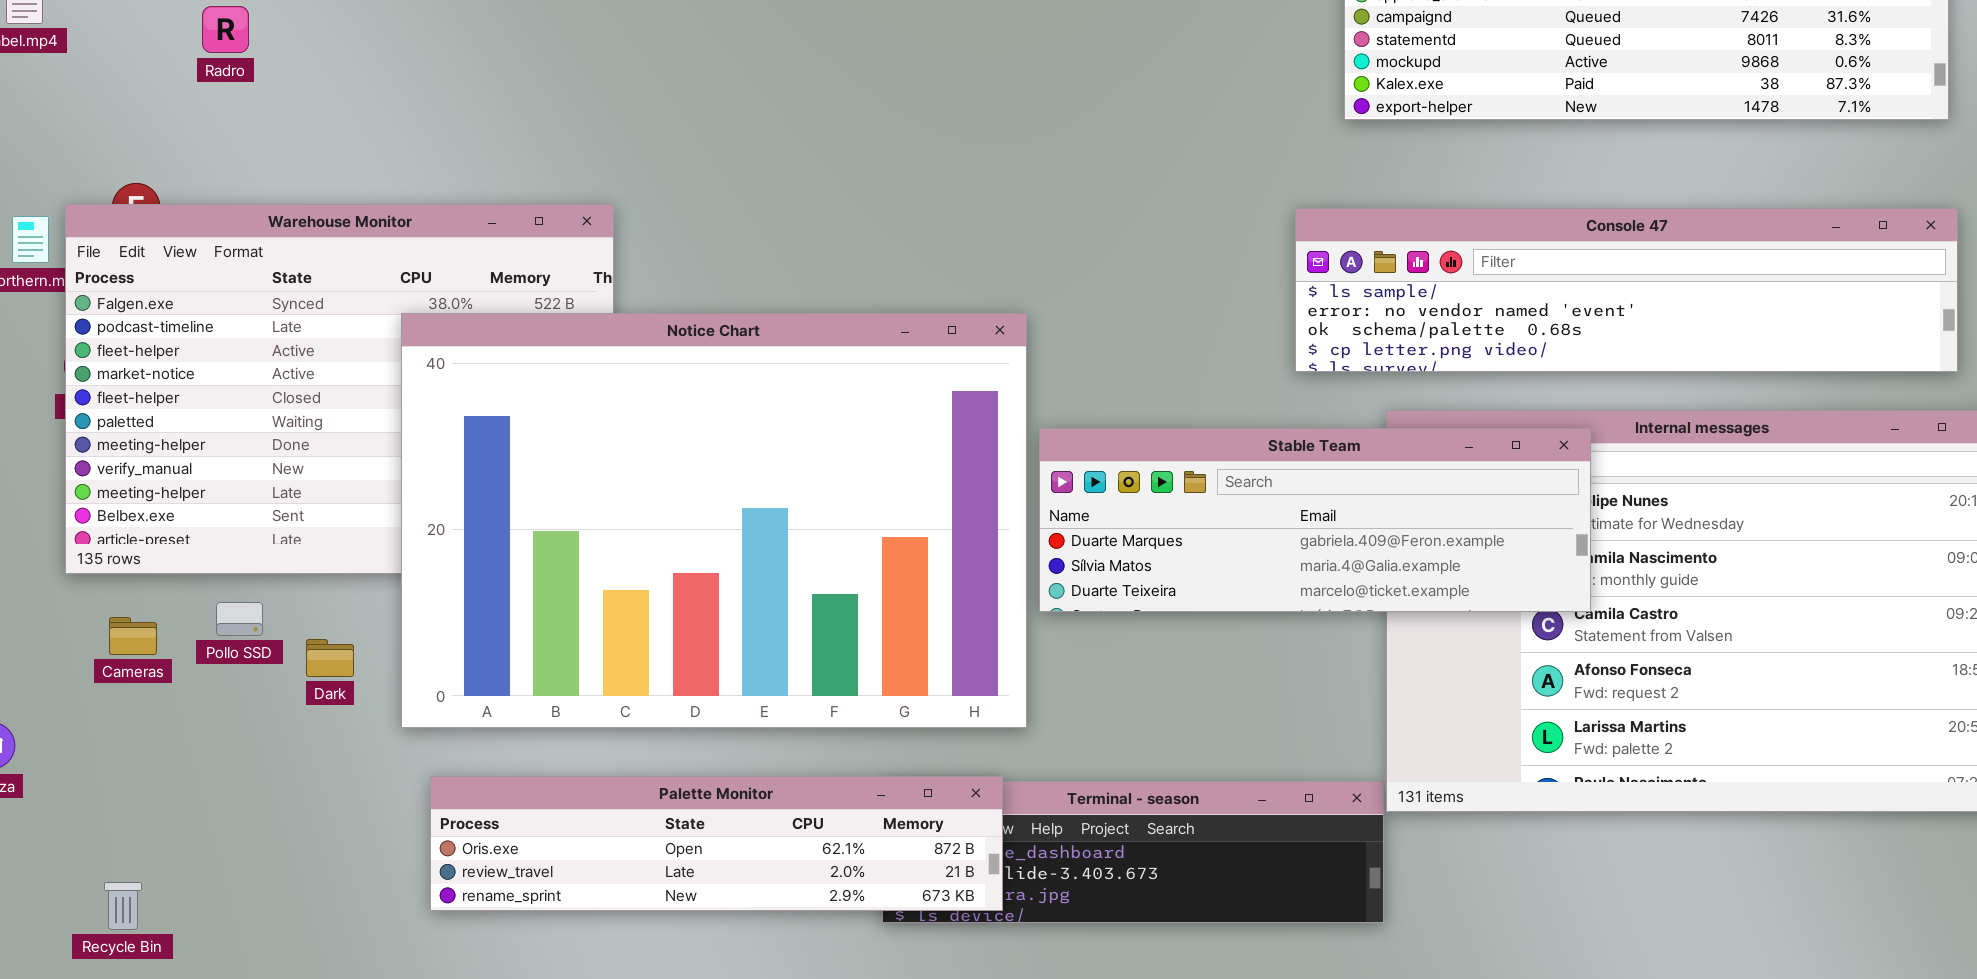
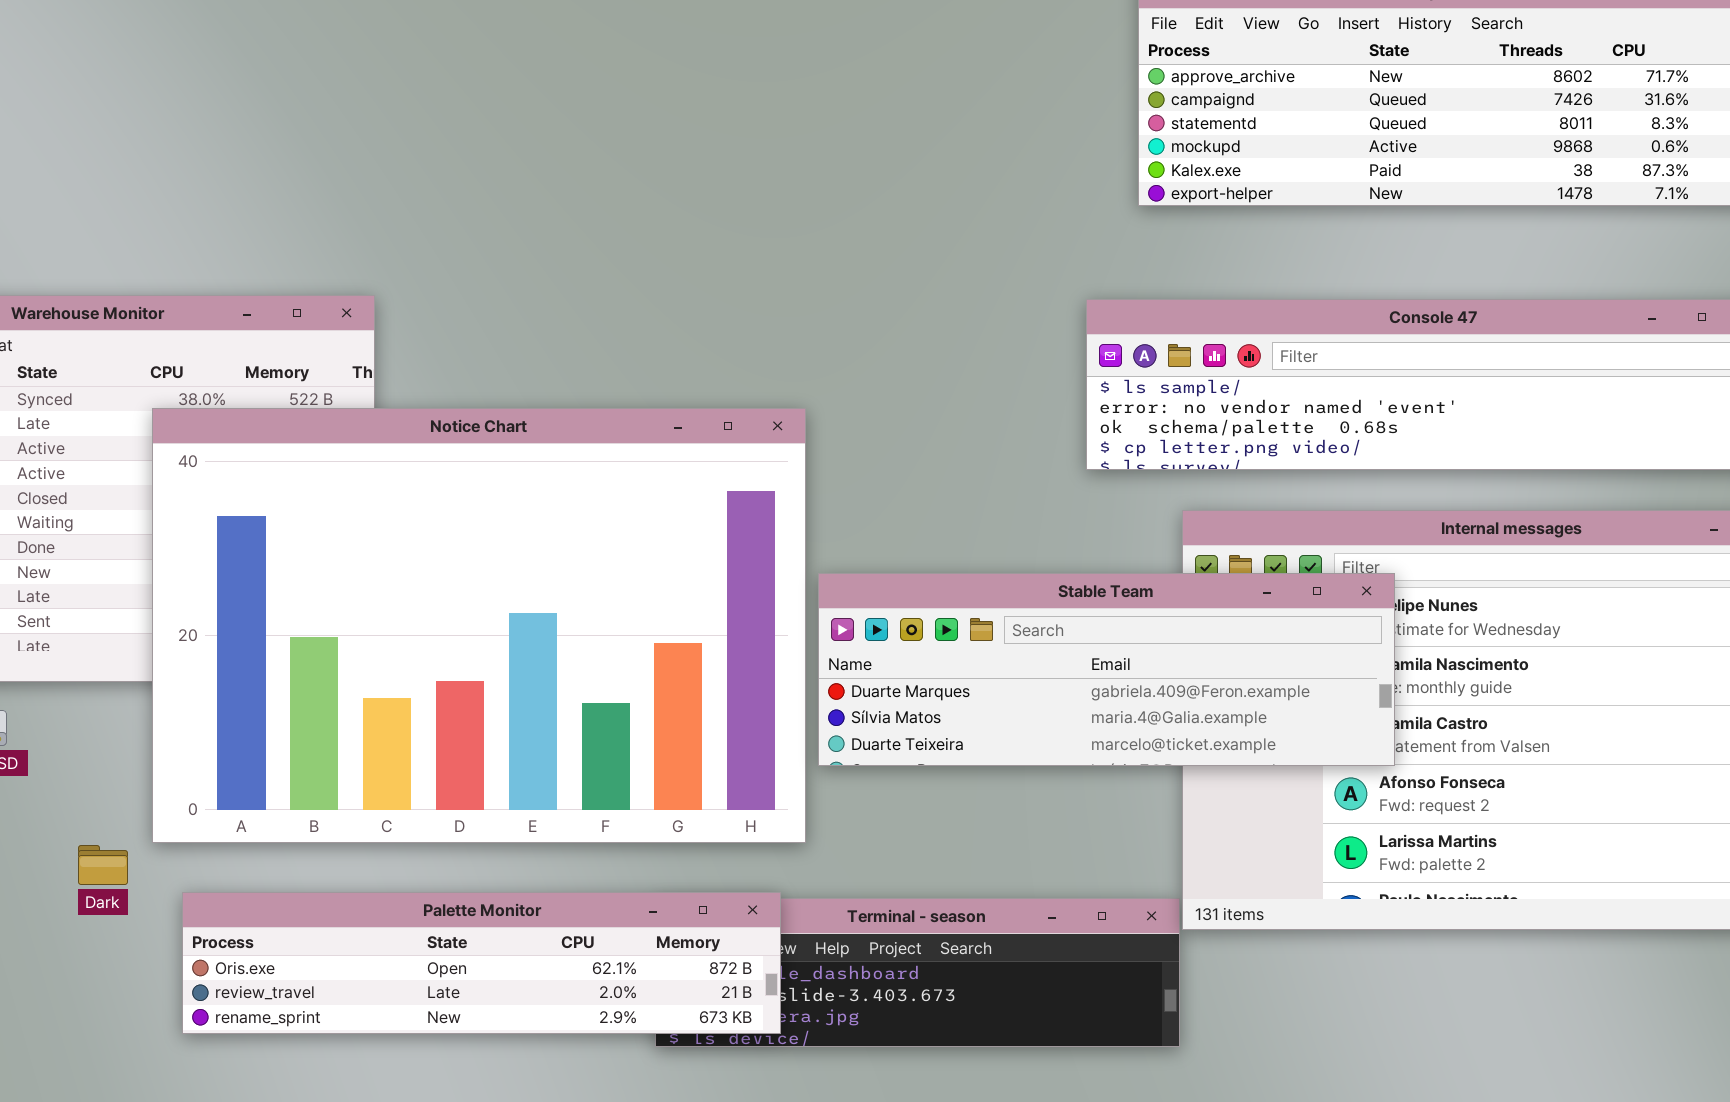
Stable Team: [1039,428,1591,612] -> [818,573,1395,766], moved
Dark: [306,639,354,677] -> [78,845,128,885], moved

